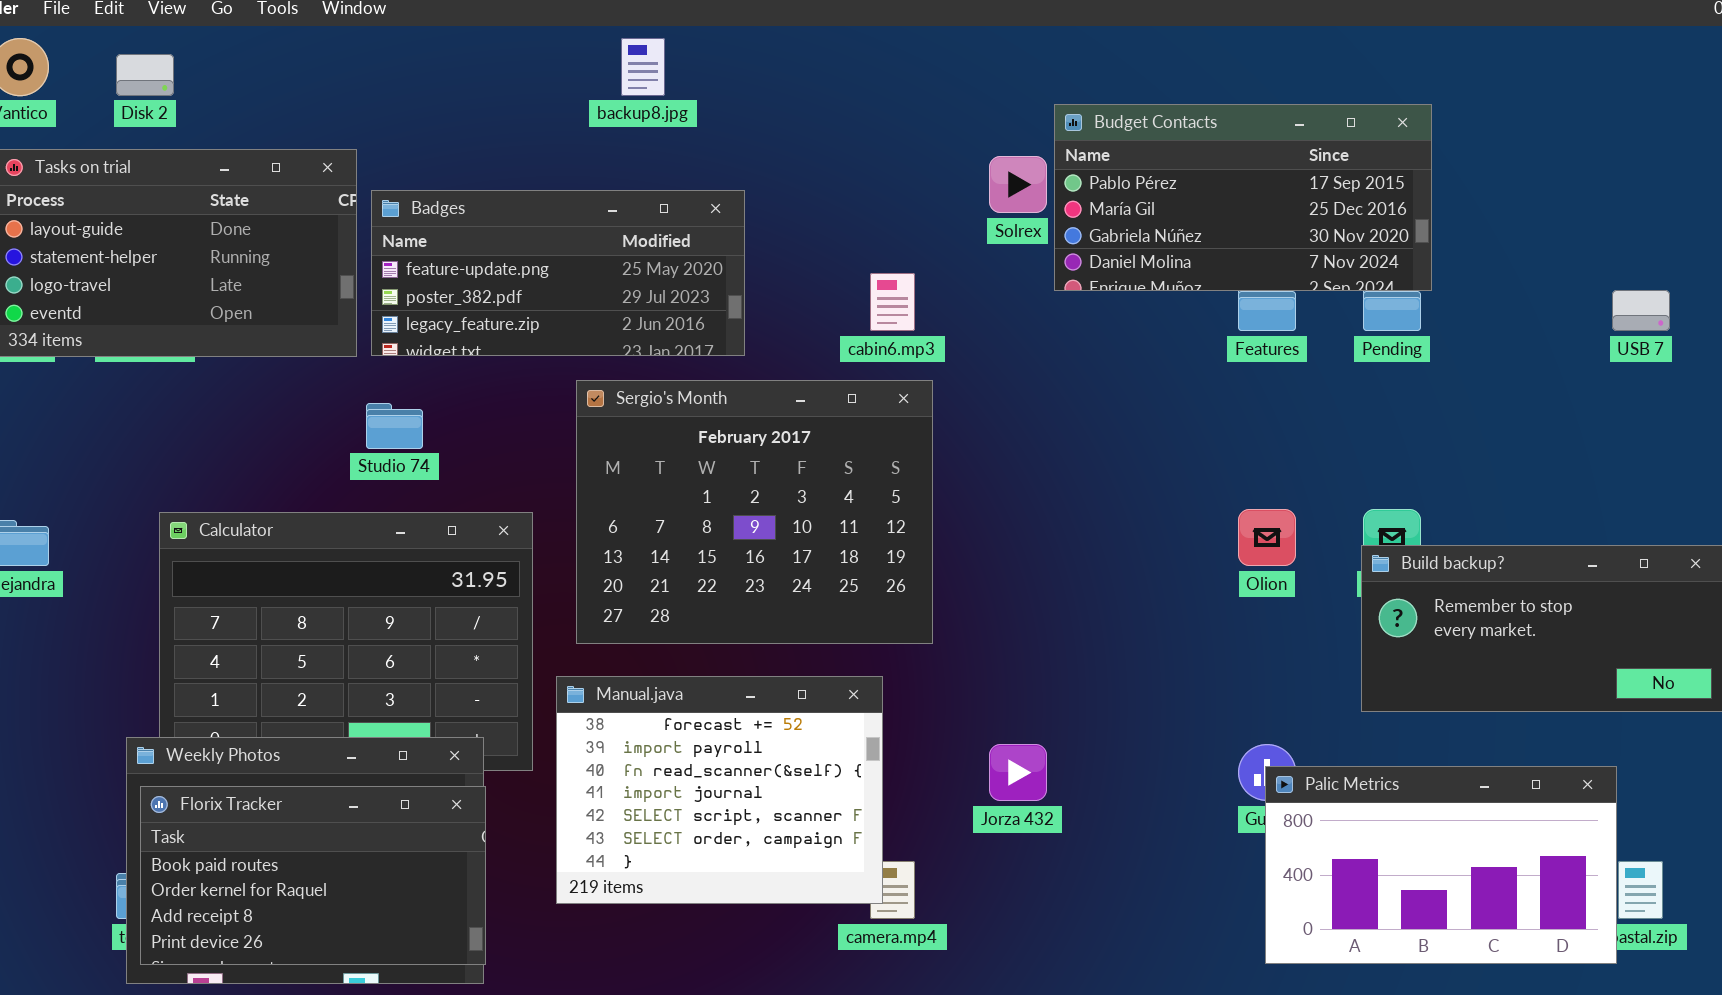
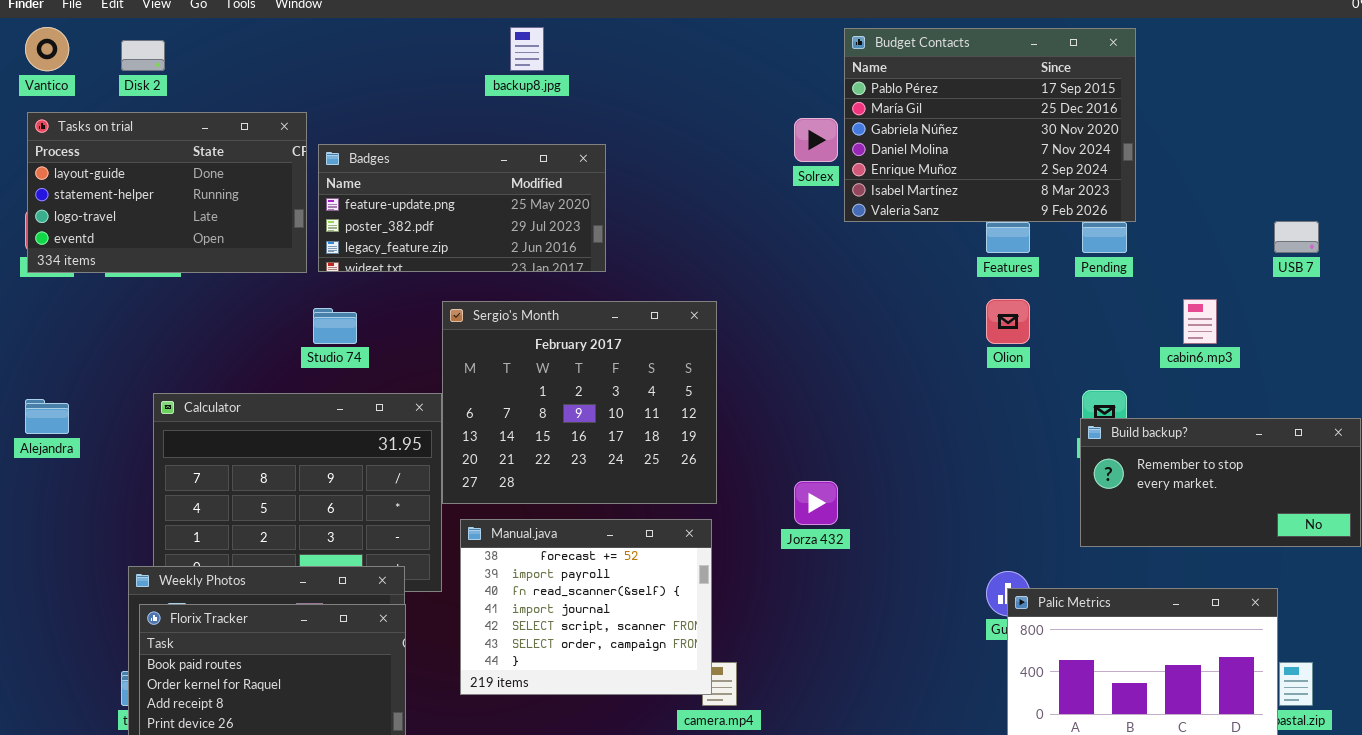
Budget Contacts: [1054,104,1432,291] -> [844,28,1136,222], resized
cabin6.mp3: [870,273,915,331] -> [1183,299,1217,344], moved
Sergio's Month: [576,380,933,644] -> [442,301,717,504], moved
Olion: [1238,509,1296,566] -> [986,299,1030,344], moved
Jorza 432: [989,744,1047,801] -> [794,481,838,525], moved

